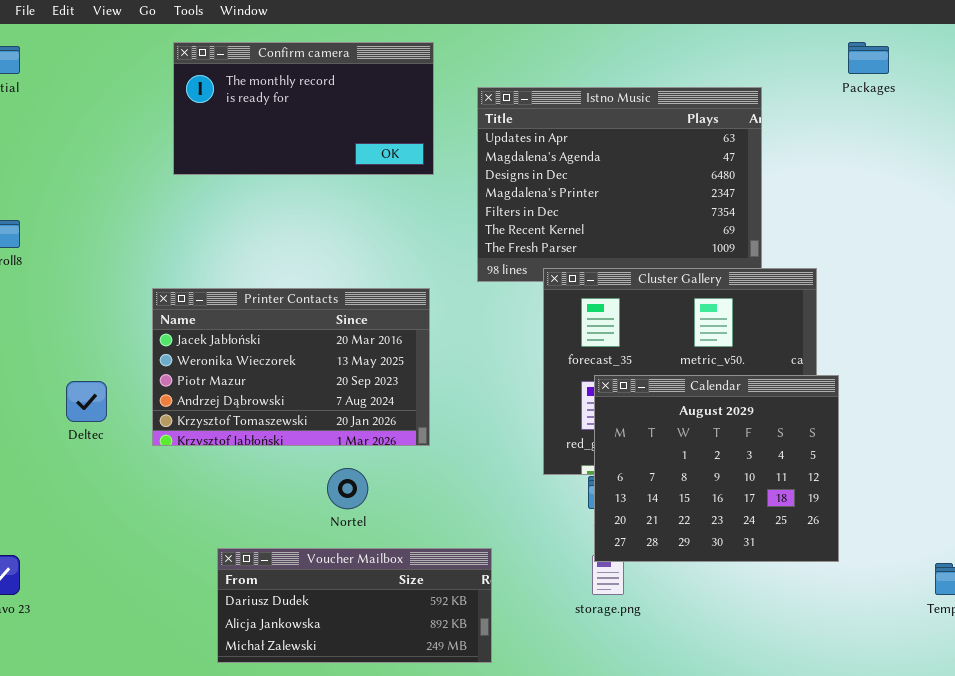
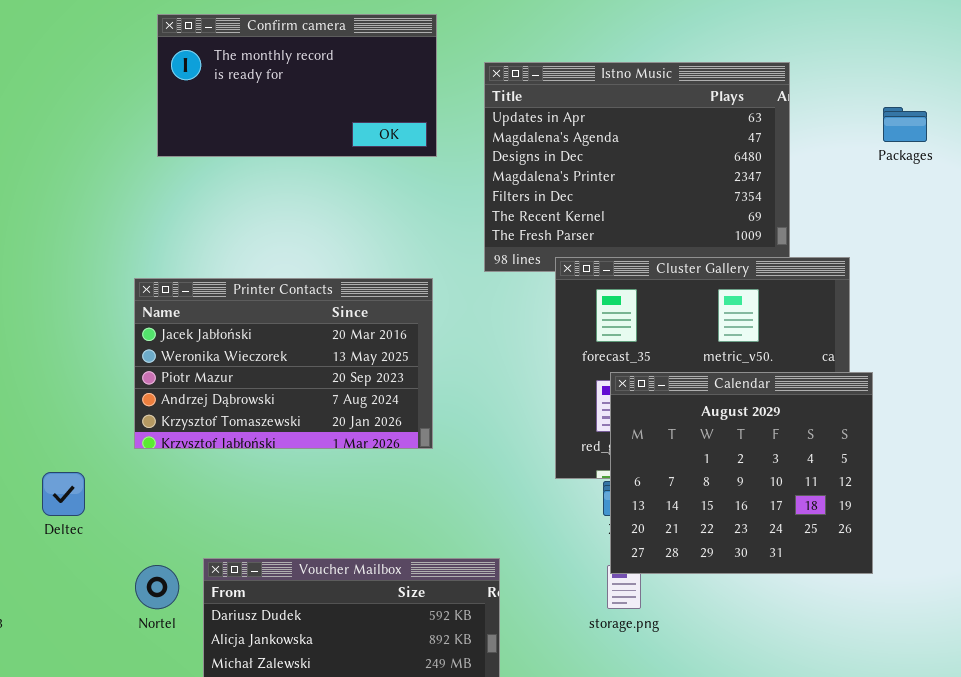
Packages: [848,42,889,74] -> [883,107,927,142], moved
Deltec: [66,381,107,422] -> [42,472,85,516], moved
Nortel: [327,468,368,509] -> [135,565,179,609], moved

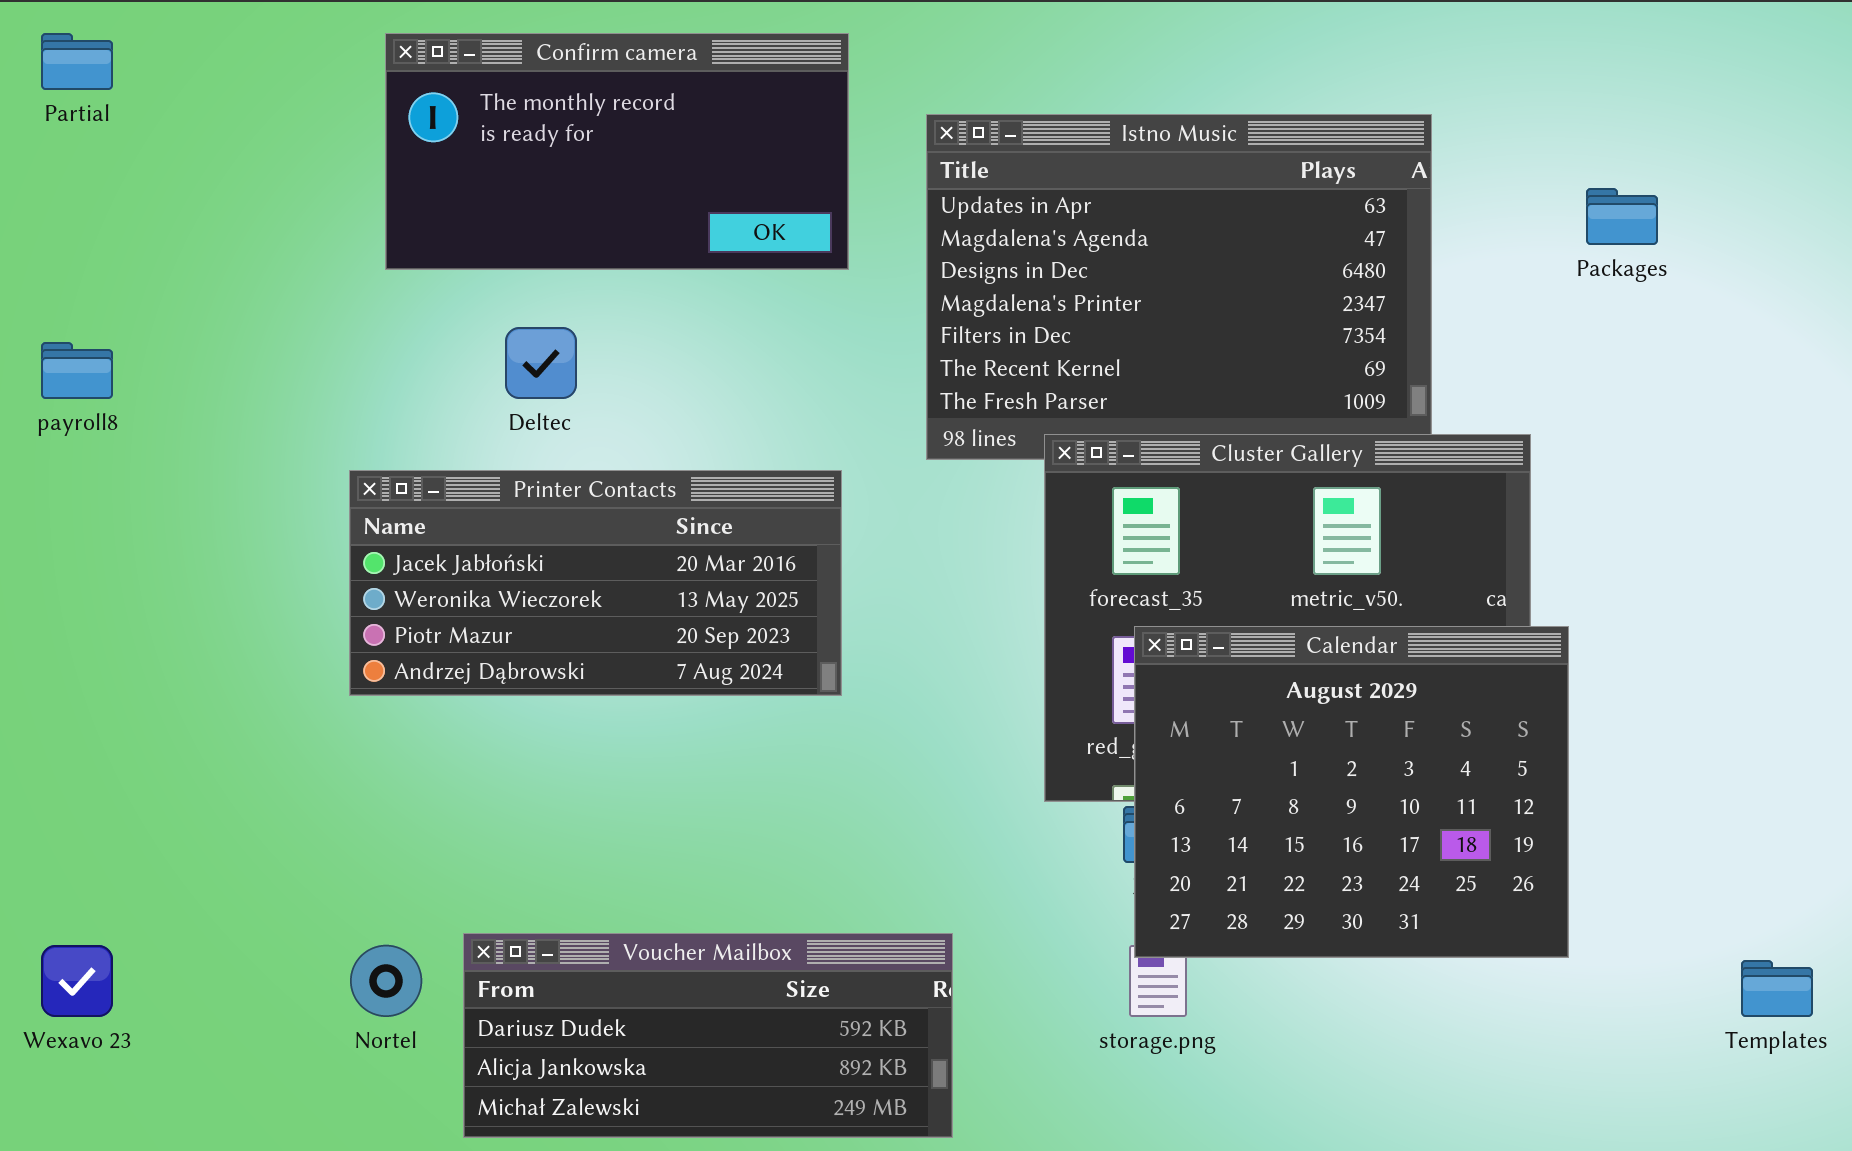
Printer Contacts: [134,278,433,449] -> [349,470,842,696], resized
Deltec: [42,472,85,516] -> [505,327,577,399], moved

